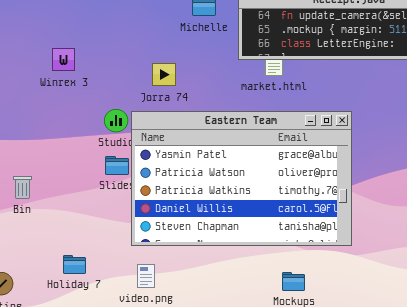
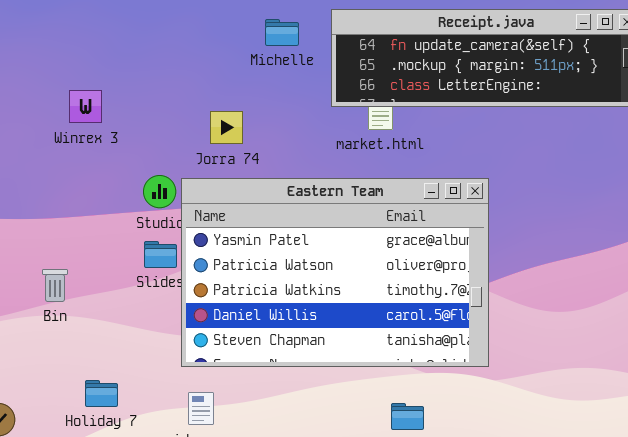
Bin: [13,176,32,199] -> [42,269,68,302], moved

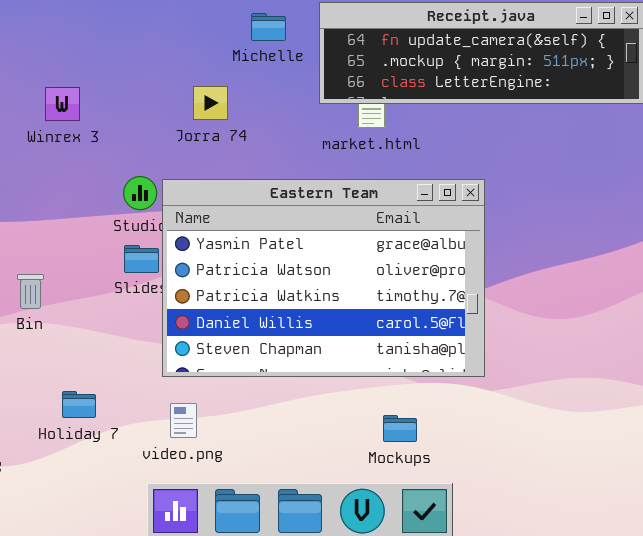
Jorra 74: [210,111,243,144] -> [193,86,228,120], moved

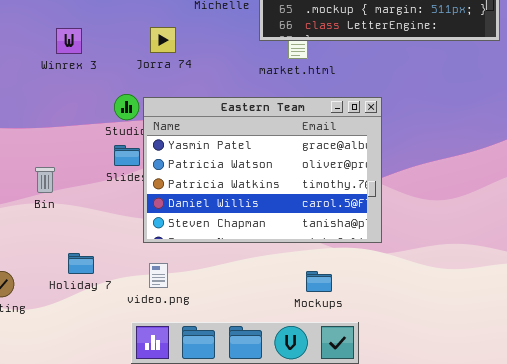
Jorra 74: [193,86,228,120] -> [150,27,176,53], moved

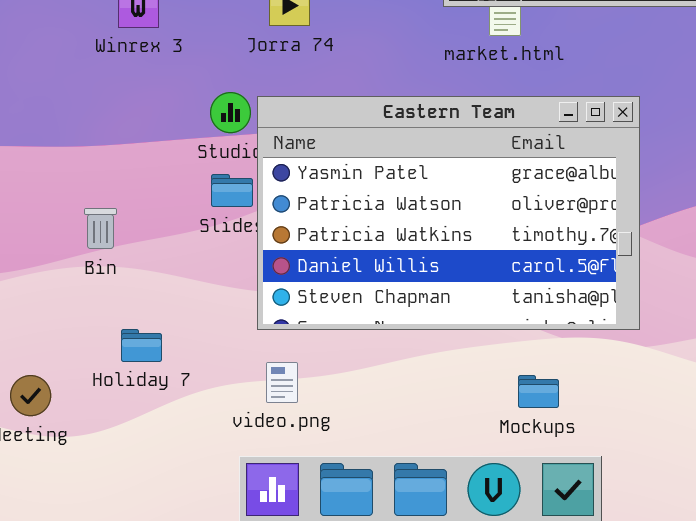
Holiday 7: [68,253,94,274] -> [121,329,162,362], moved

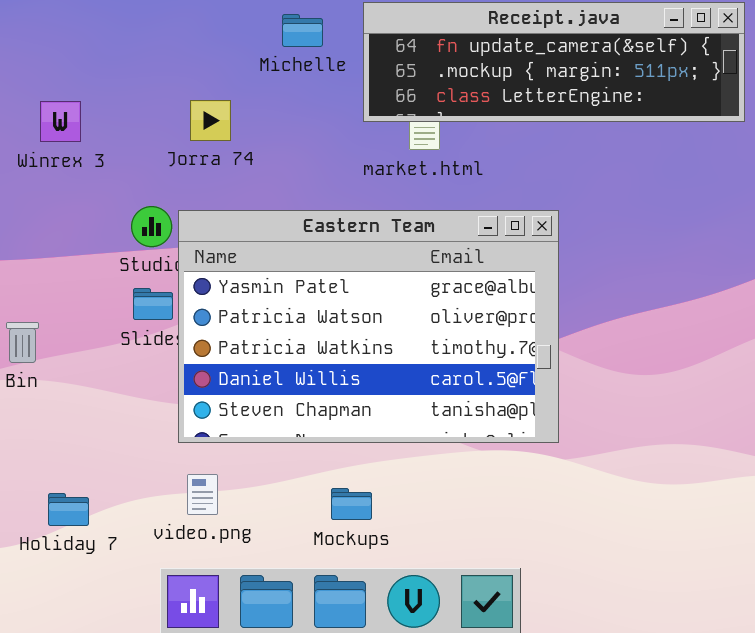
Holiday 7: [121,329,162,362] -> [48,493,89,526], moved
Mockups: [518,375,559,408] -> [331,488,372,520], moved

